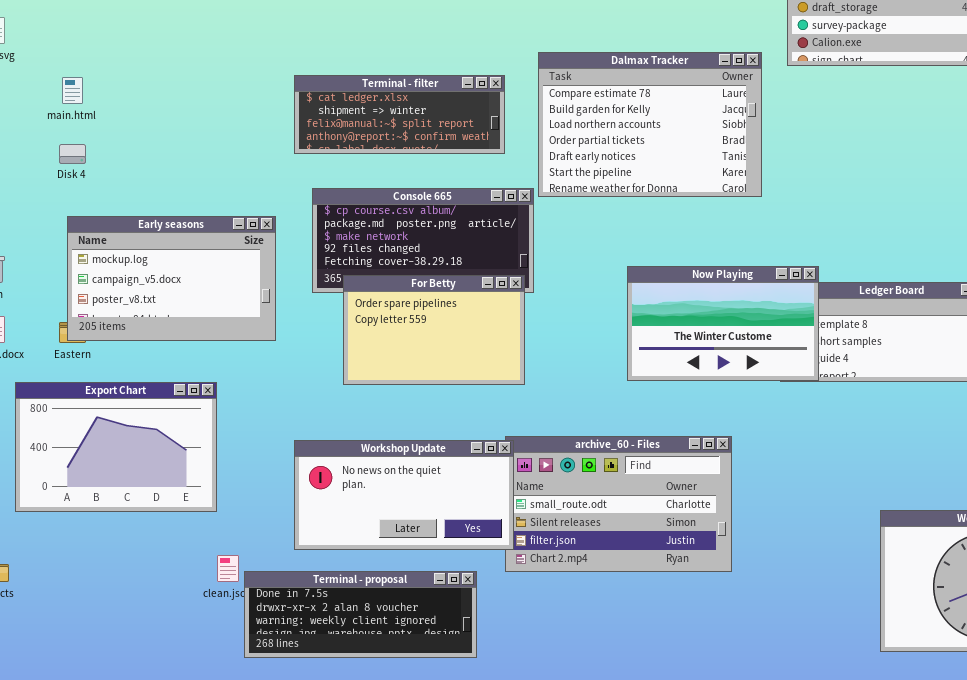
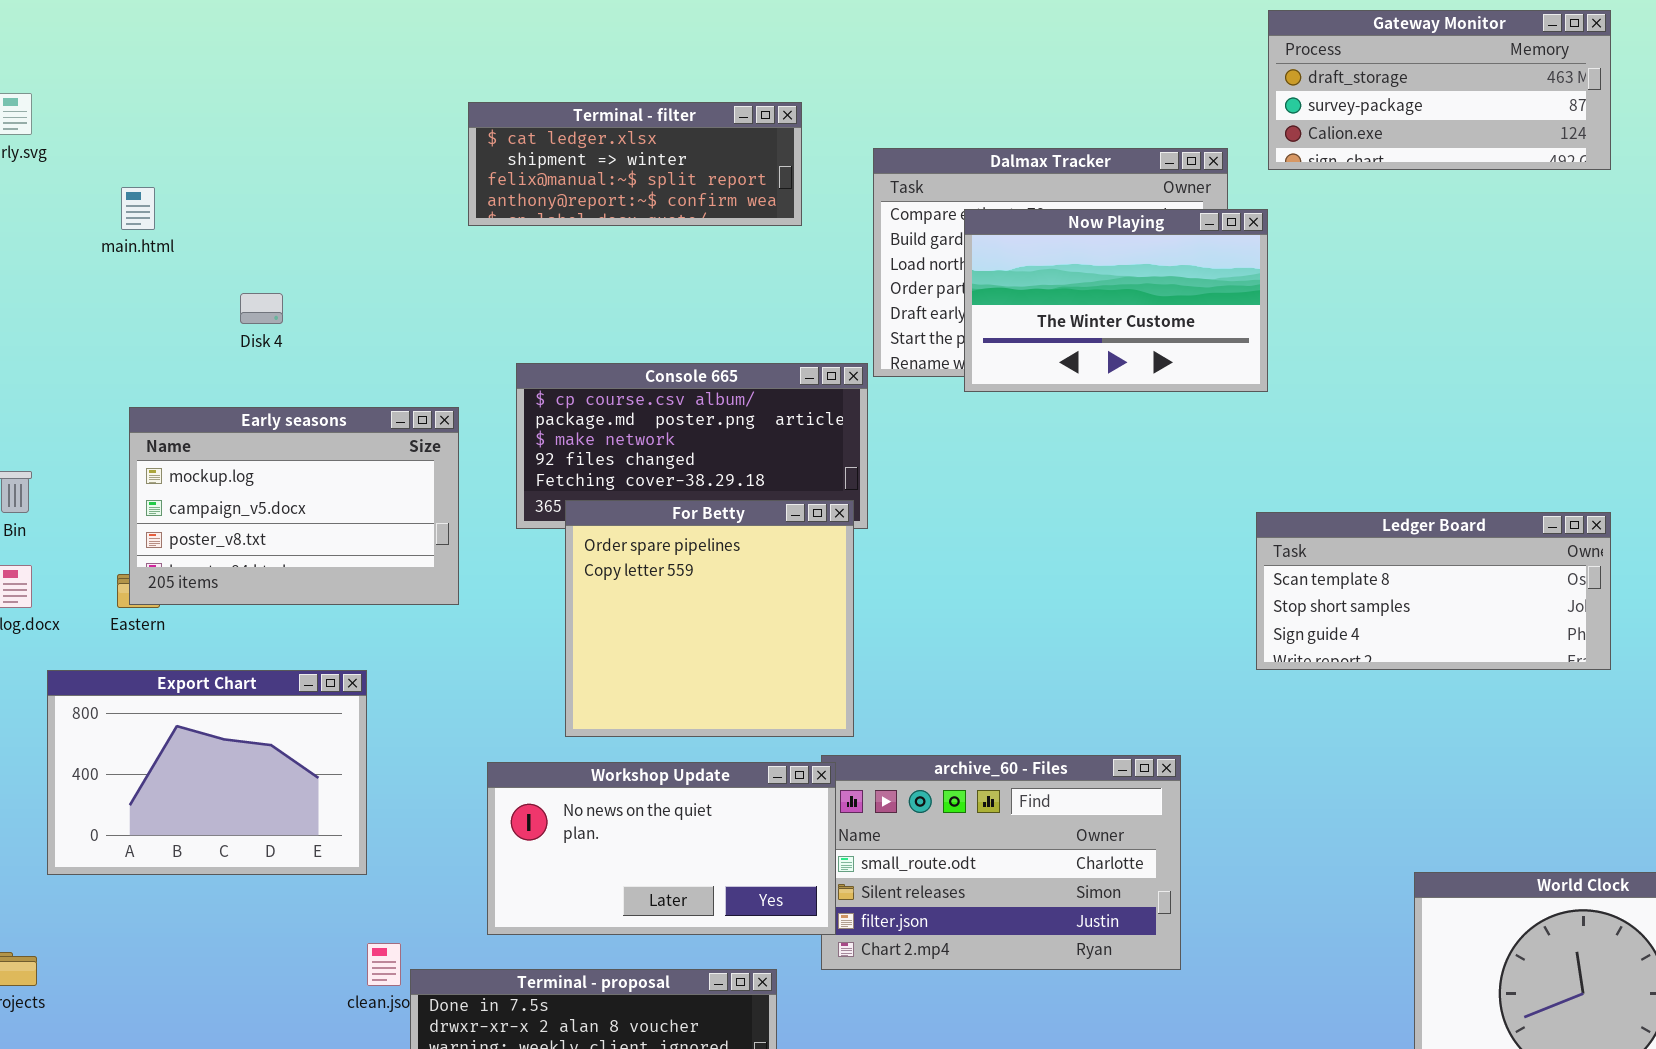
Terminal - filter: [294,75,505,154] -> [468,102,802,226], moved
Disk 4: [59,144,86,164] -> [240,293,283,324], moved
Now Playing: [627,266,819,381] -> [964,209,1268,392], moved
For Betty: [343,275,525,385] -> [565,500,854,737], resized

